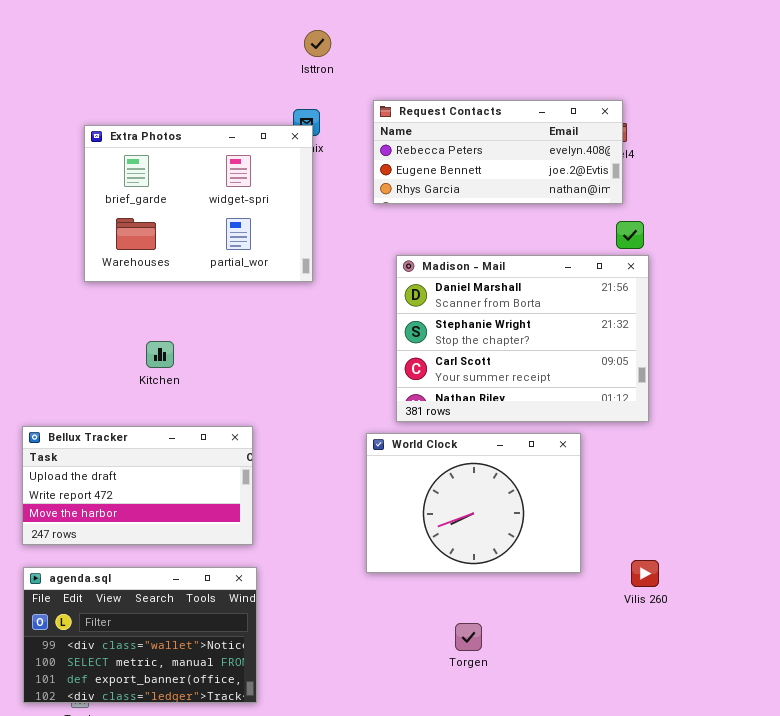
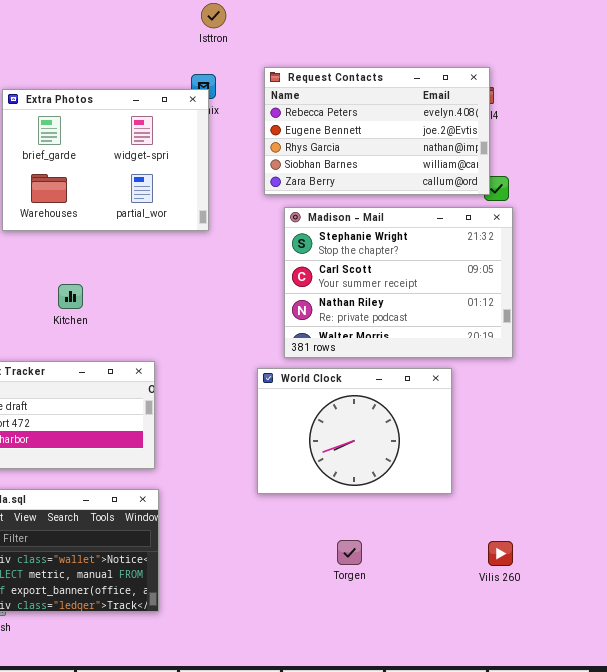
Request Contacts: [373,100,623,204] -> [264,67,490,195], resized
Madison - Mail: [396,255,649,422] -> [284,207,513,358], scrolled down 1 row
Vilis 260: [631,560,659,587] -> [488,541,513,566], moved

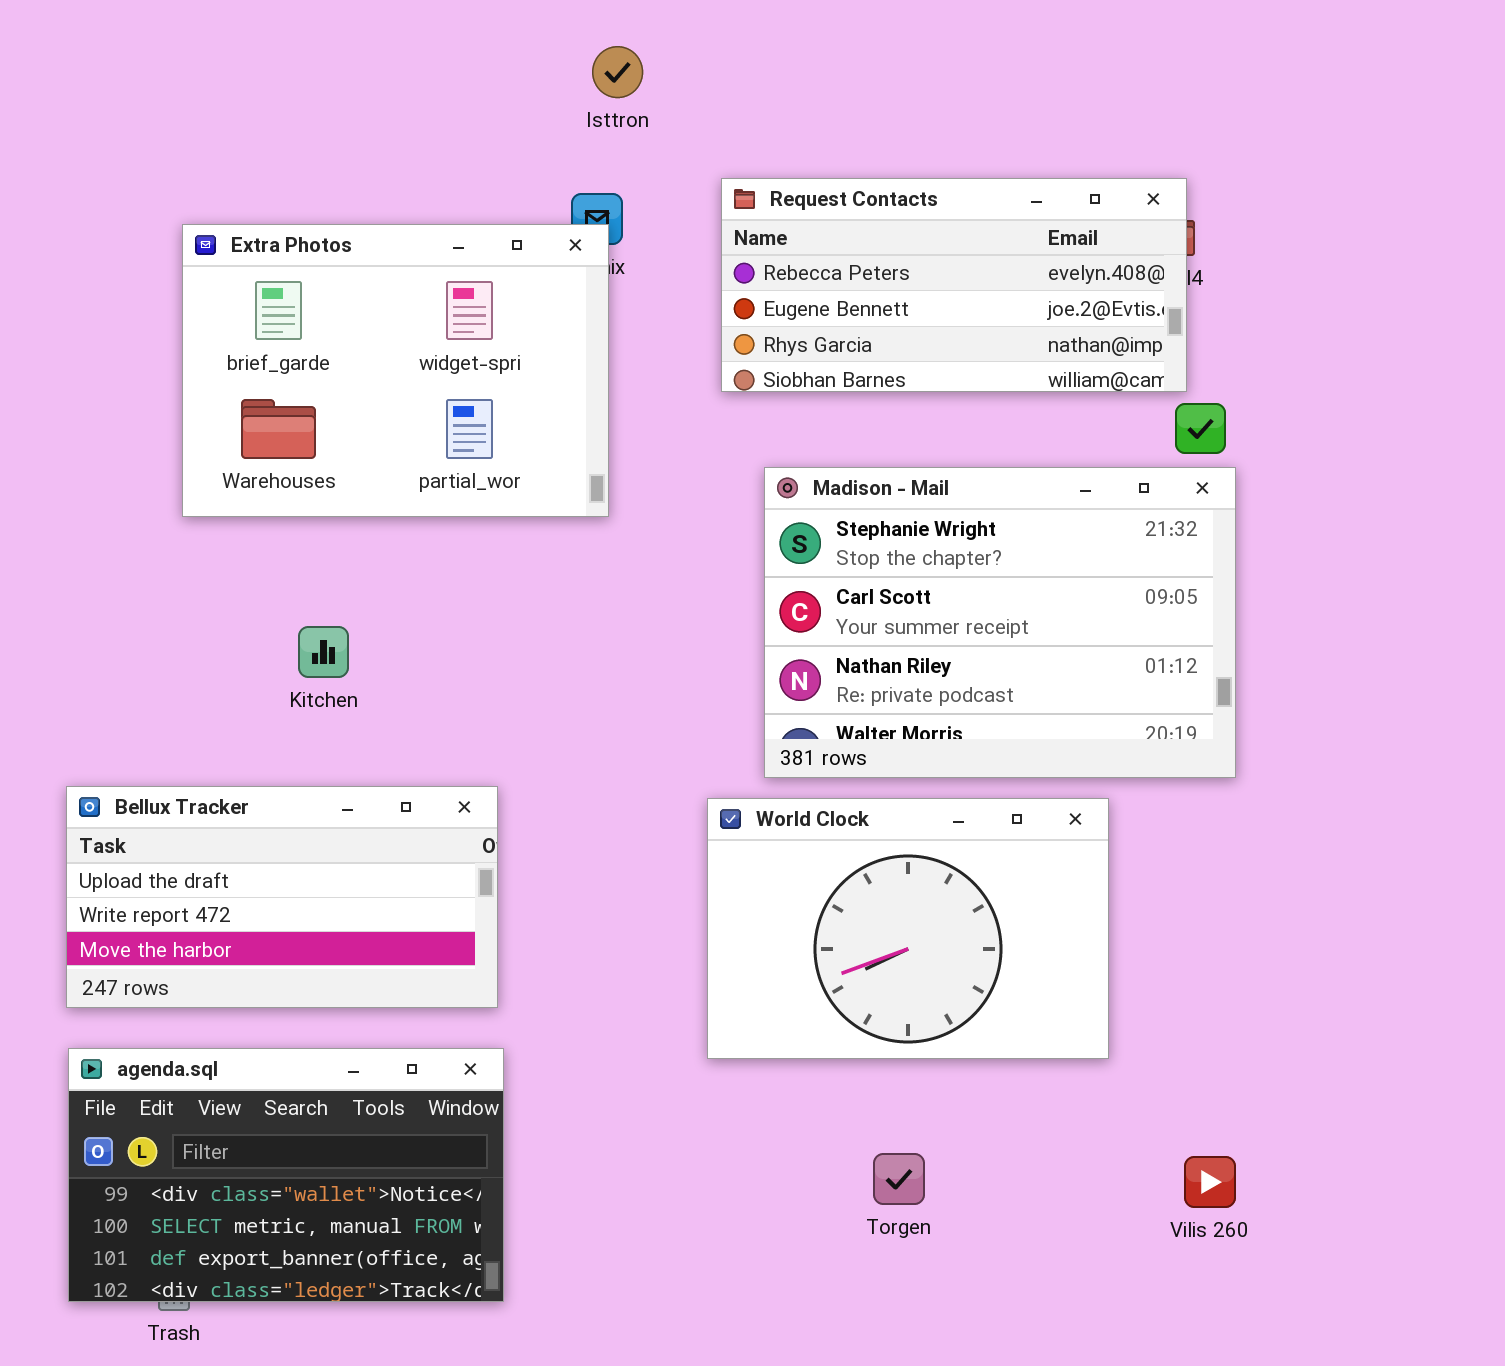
Request Contacts: [264,67,490,195] -> [721,178,1187,392], resized

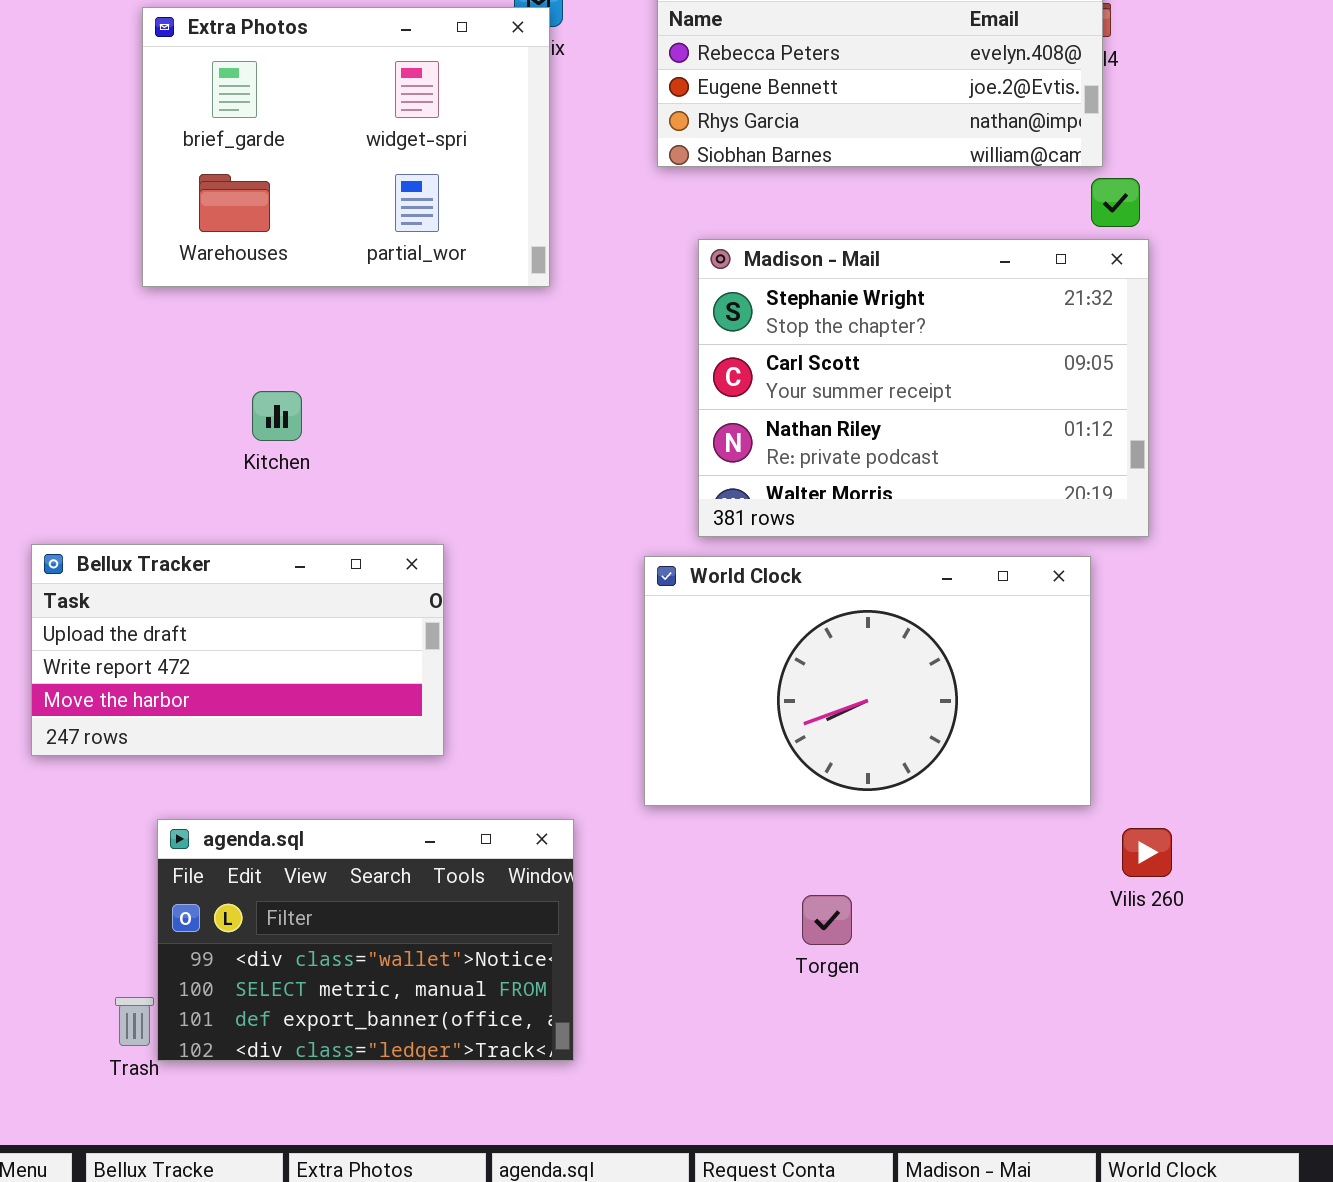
World Clock: [707,798,1109,1059] -> [644,556,1091,806], resized
agenda.sql: [68,1048,504,1302] -> [157,819,574,1061], moved
Vilis 260: [1184,1156,1236,1208] -> [1122,828,1172,877], moved

